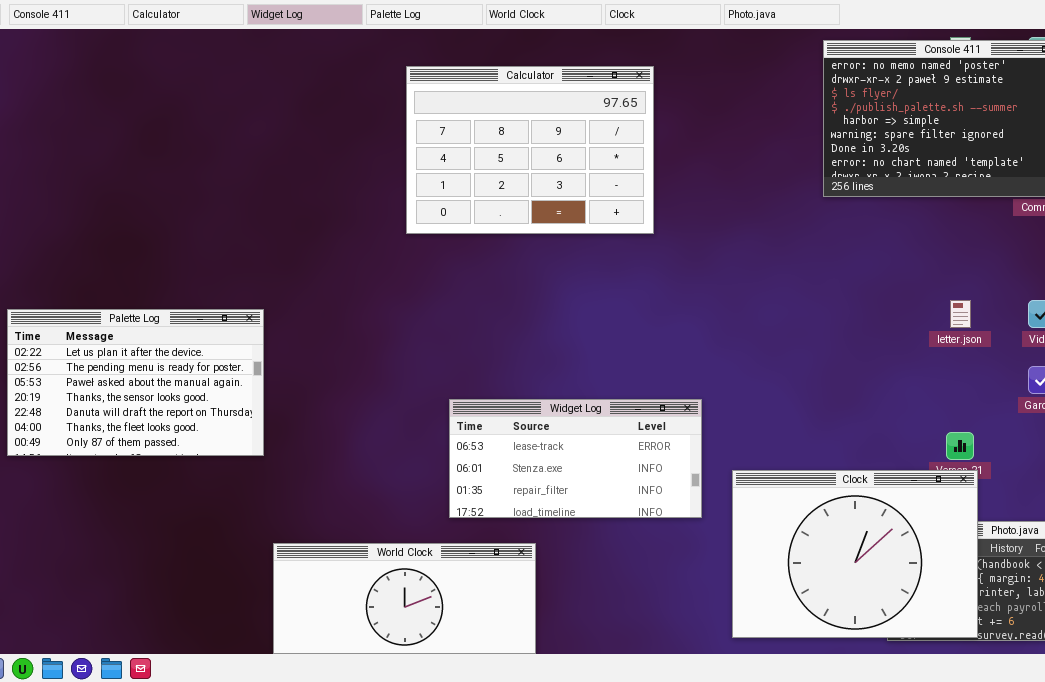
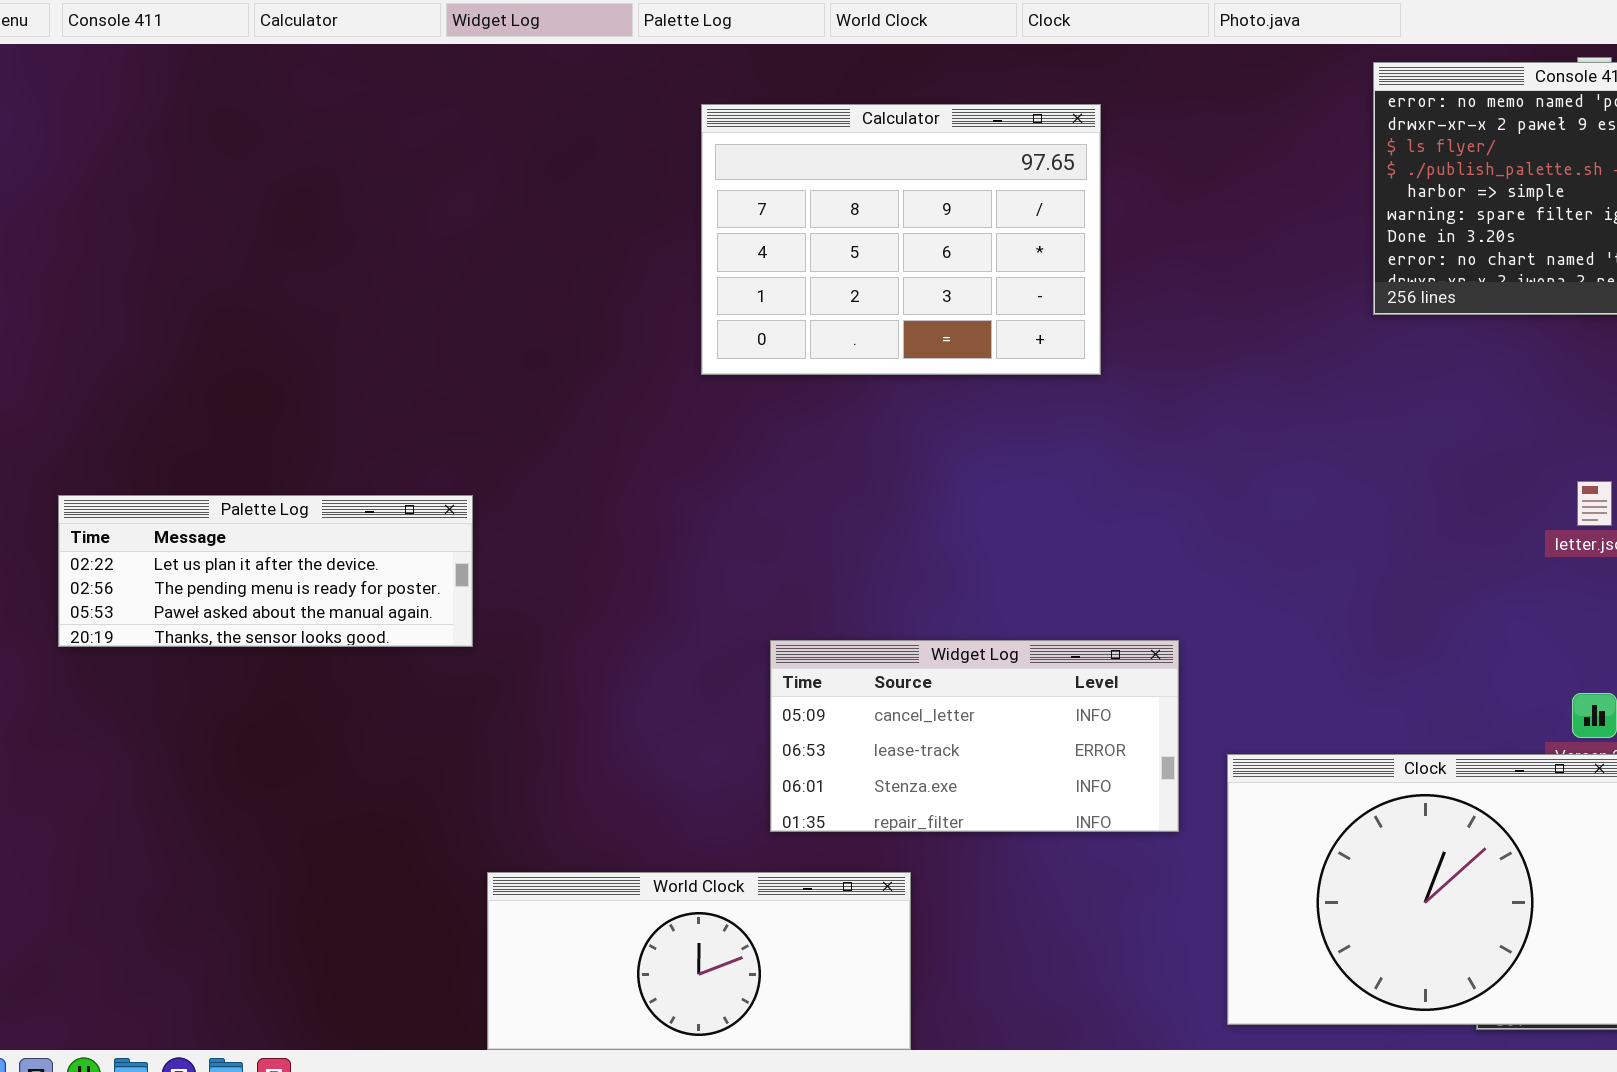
Palette Log: [7,309,264,456] -> [58,495,473,647], resized
Widget Log: [449,399,702,518] -> [770,640,1179,832], scrolled up 1 row

